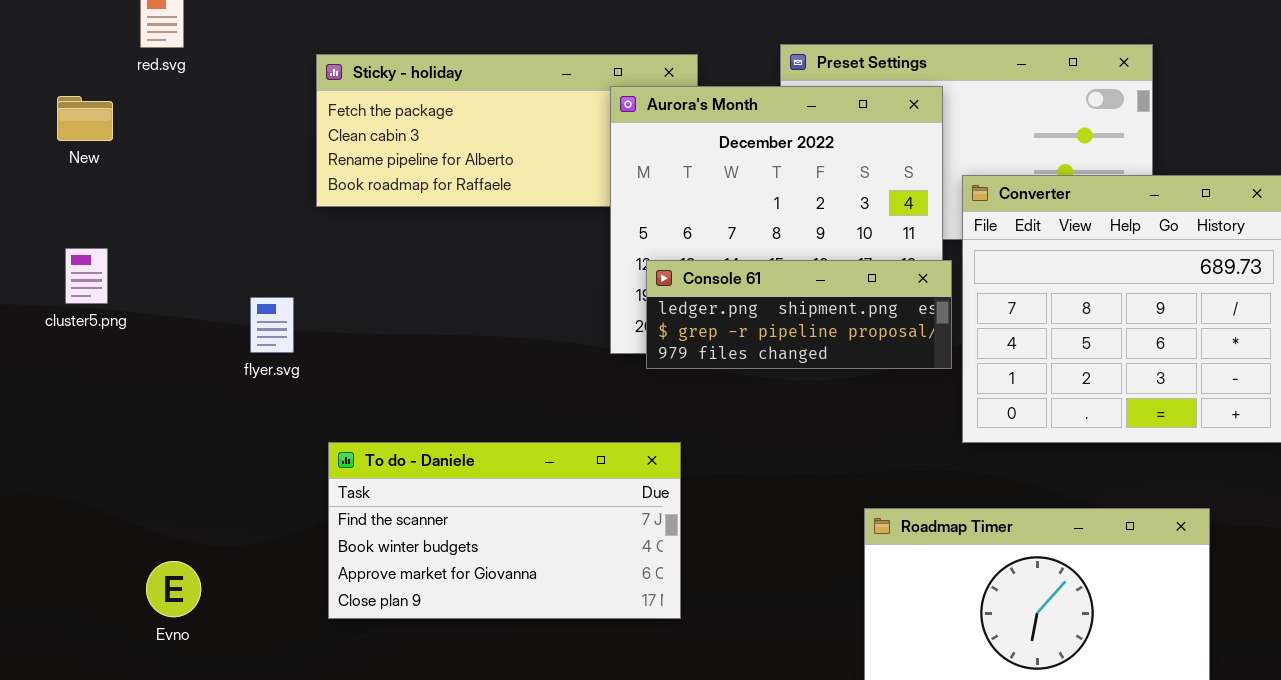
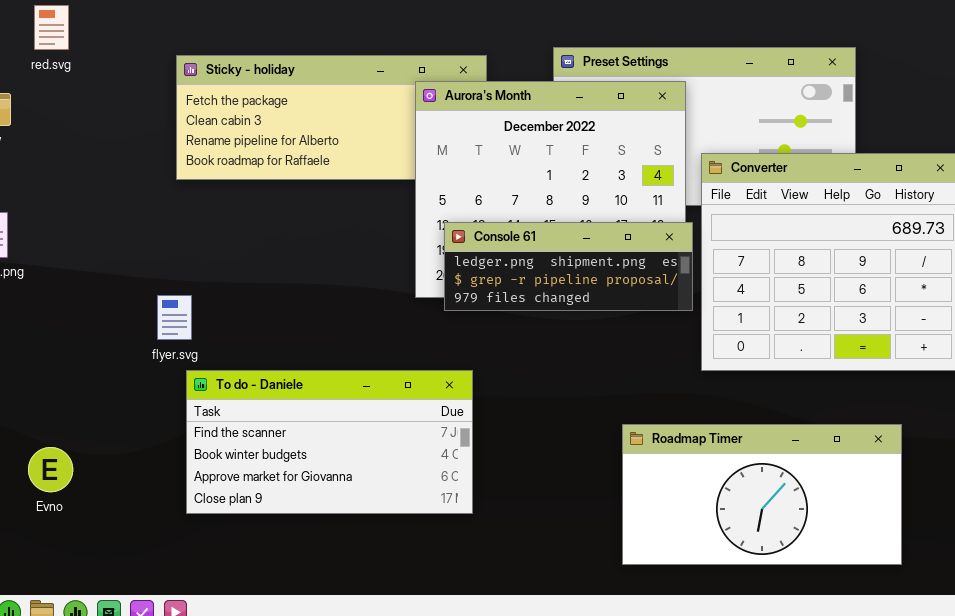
flyer.svg: [250,297,294,353] -> [157,295,192,340], moved
Evno: [146,561,201,617] -> [28,447,73,492], moved

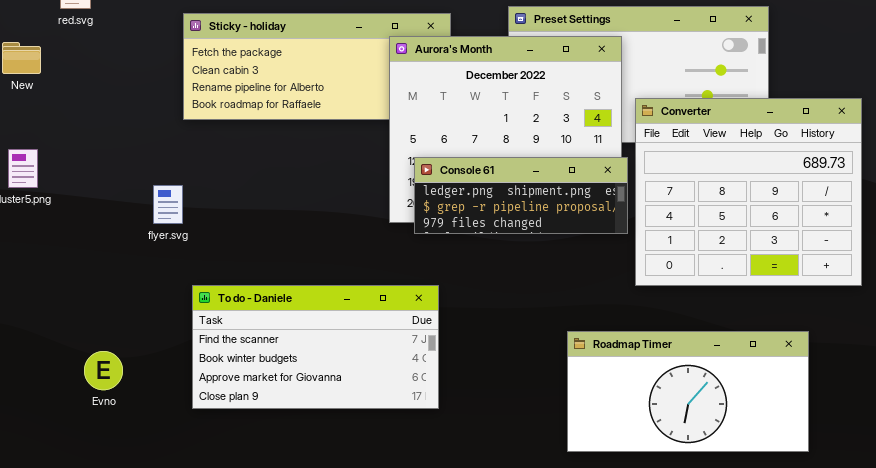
flyer.svg: [157,295,192,340] -> [153,185,183,224], moved
Evno: [28,447,73,492] -> [84,351,123,390], moved

